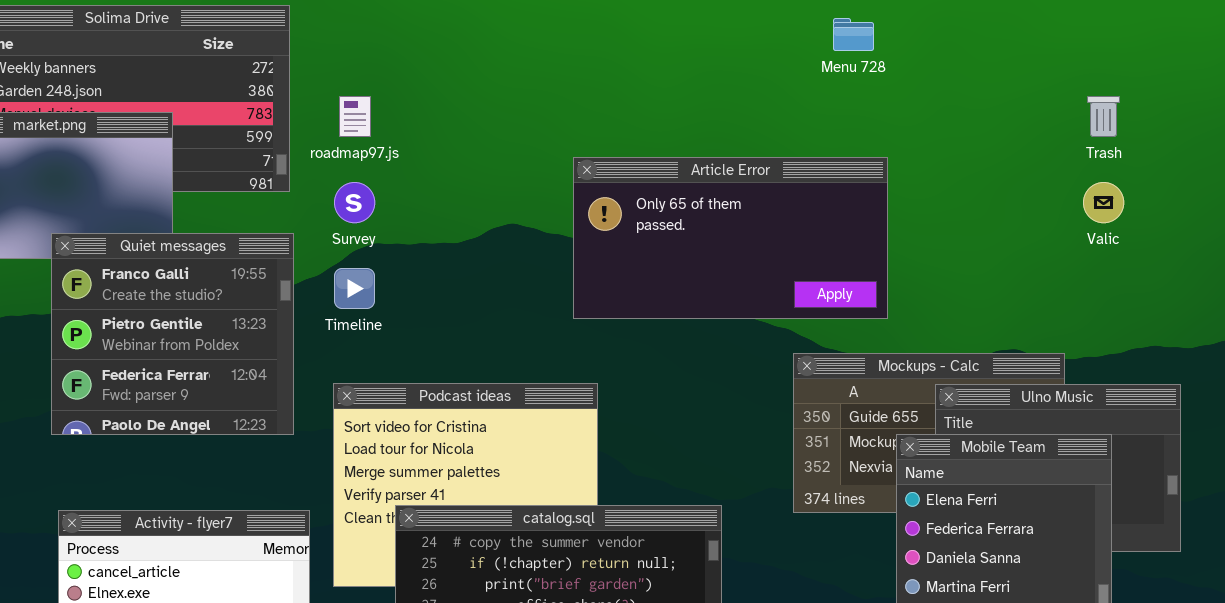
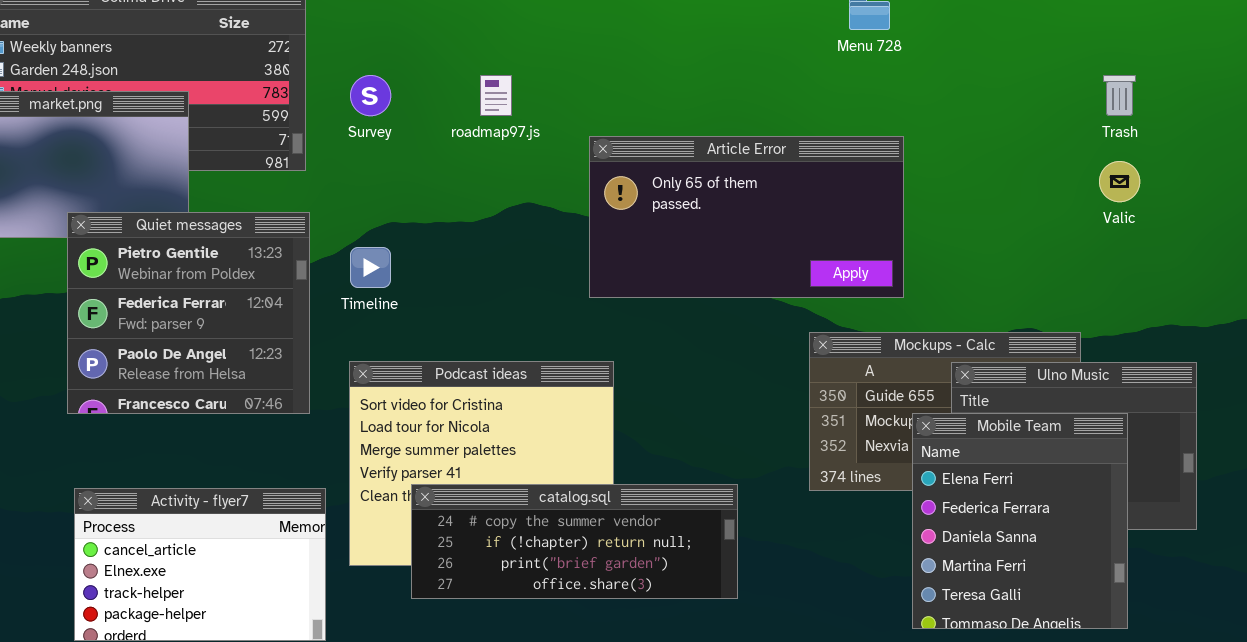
roadmap97.js: [339,96,371,137] -> [480,75,512,116], moved
Survey: [334,182,375,223] -> [350,75,391,116], moved
Quiet messages: [51,233,294,435] -> [67,212,310,414], scrolled down 1 row

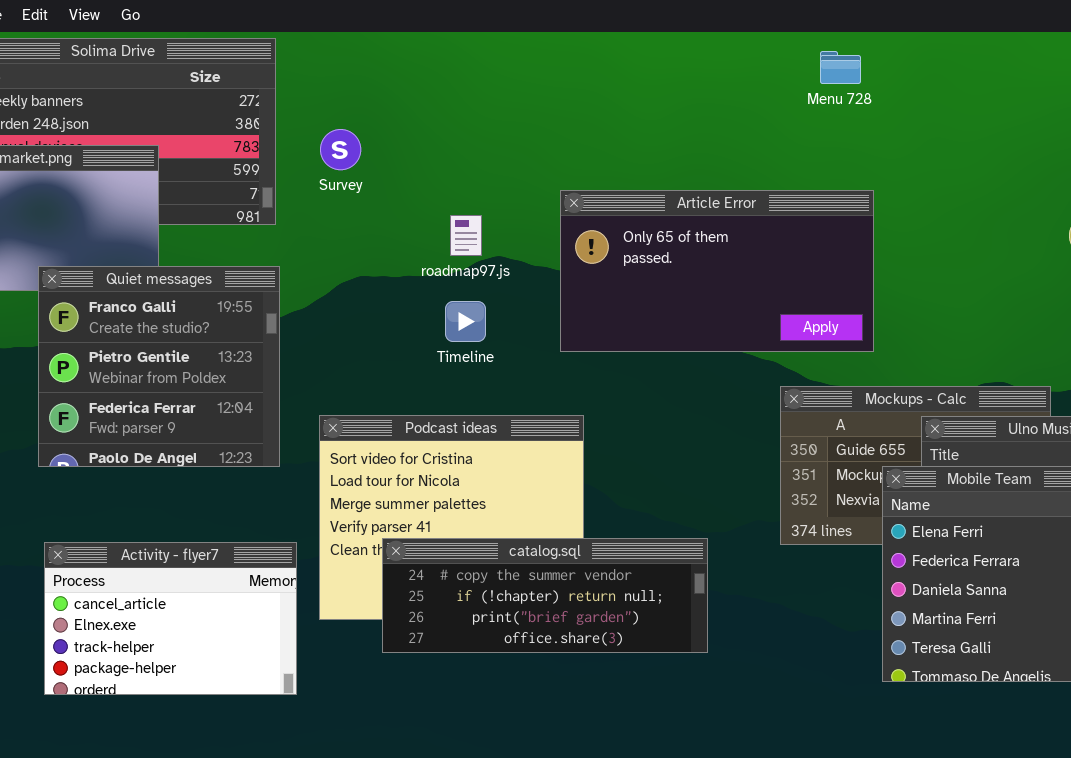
roadmap97.js: [480,75,512,116] -> [450,215,482,256], moved
Quiet messages: [67,212,310,414] -> [38,266,280,467], scrolled up 1 row
Timeline: [350,247,391,288] -> [445,301,486,342], moved

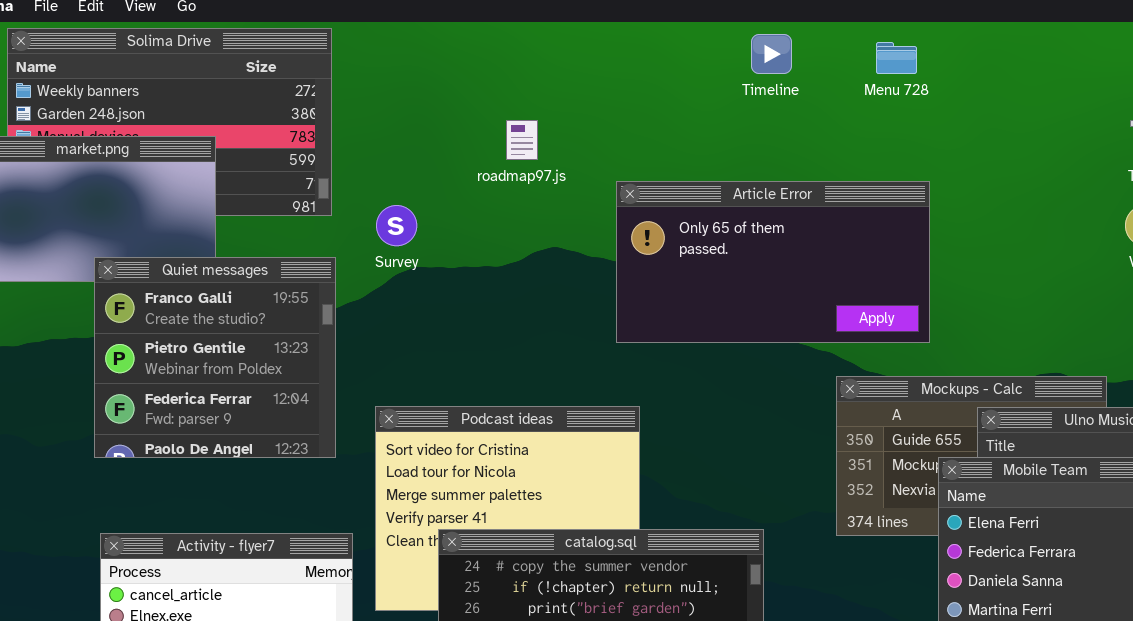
Survey: [320,129,361,170] -> [376,205,417,246], moved
roadmap97.js: [450,215,482,256] -> [506,120,538,160], moved
Timeline: [445,301,486,342] -> [751,34,792,74], moved

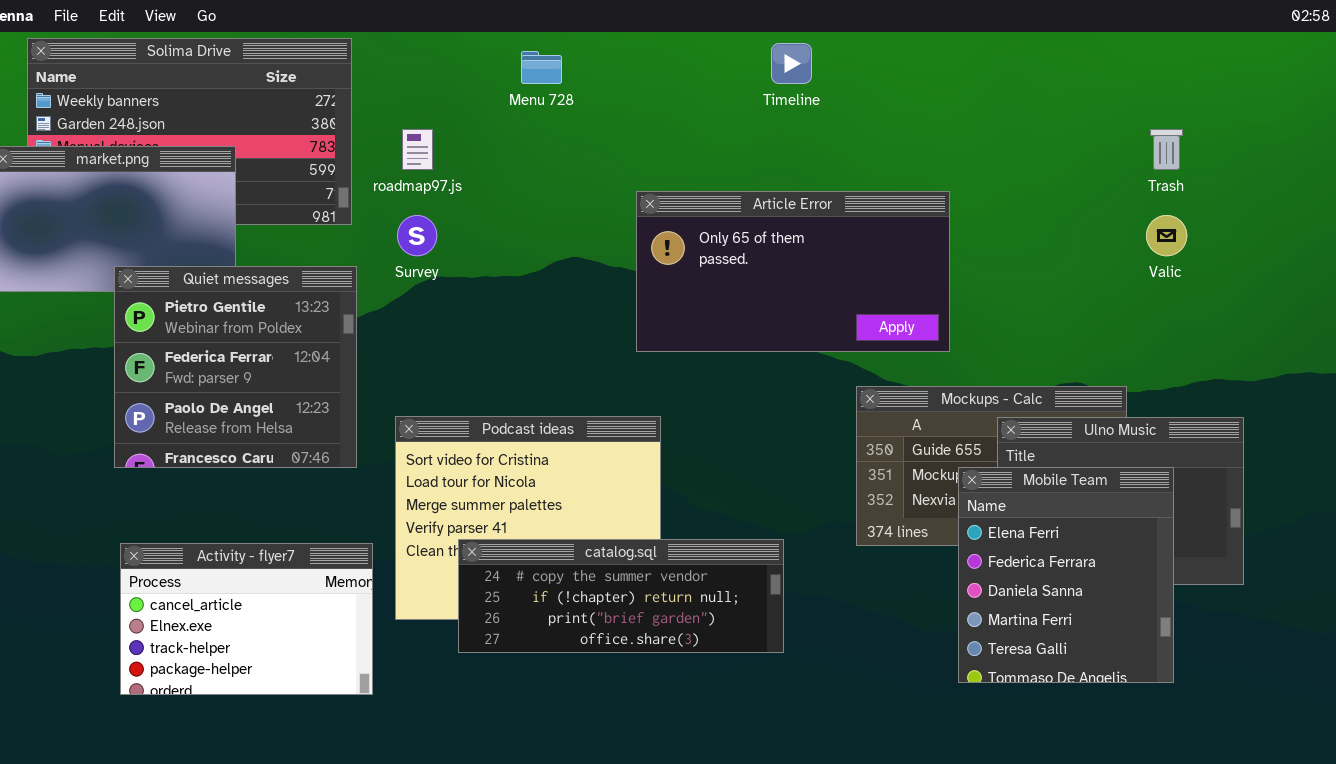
Menu 728: [876,42,917,74] -> [521,51,562,84], moved
roadmap97.js: [506,120,538,160] -> [402,129,433,170], moved
Quiet messages: [94,257,336,458] -> [114,266,357,468], scrolled down 1 row

